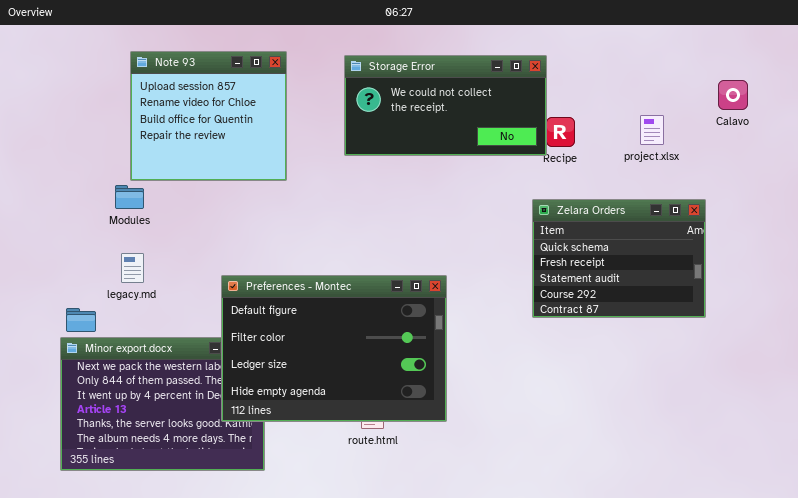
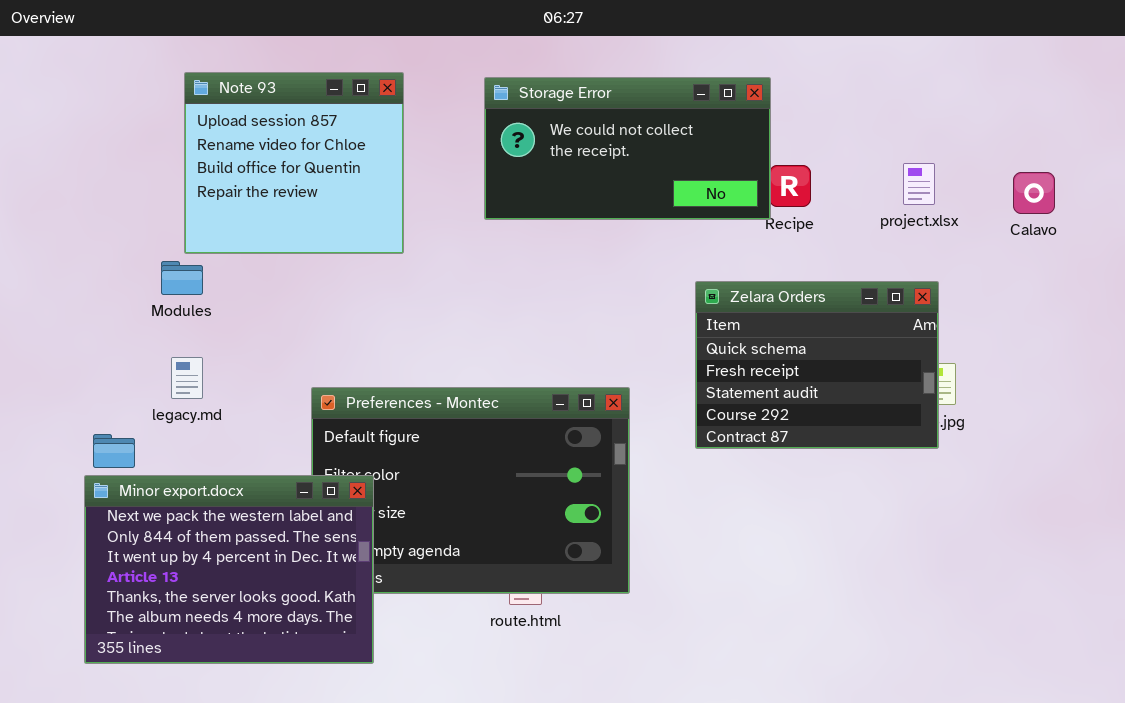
Calavo: [718,80,748,110] -> [1013,172,1055,214], moved
Zelara Orders: [532,199,706,318] -> [695,281,939,449], moved
Minor export.docx: [60,337,265,471] -> [84,475,374,664], raised

